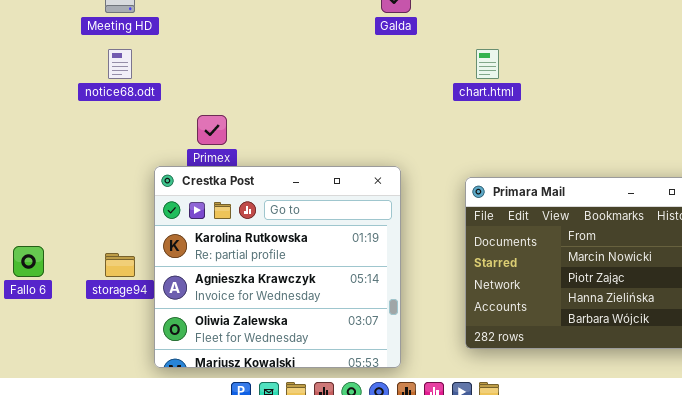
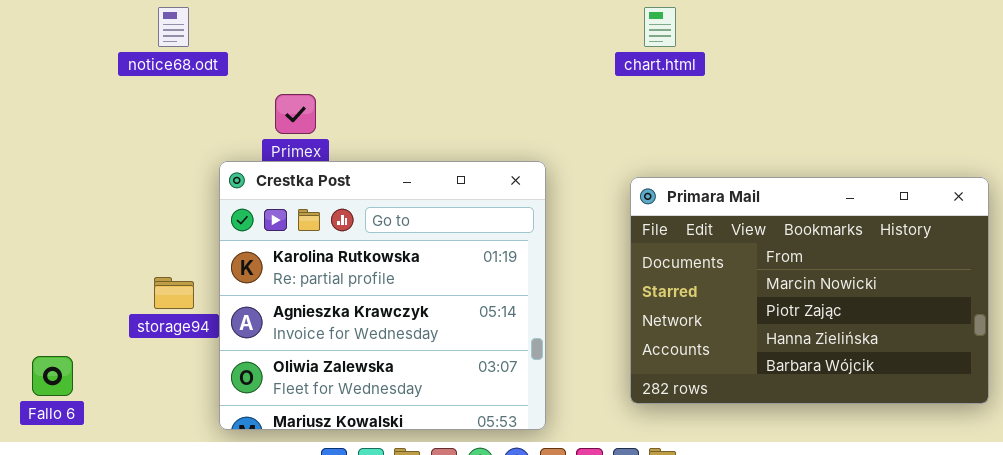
Fallo 6: [13,246,44,277] -> [32,356,73,396], moved

